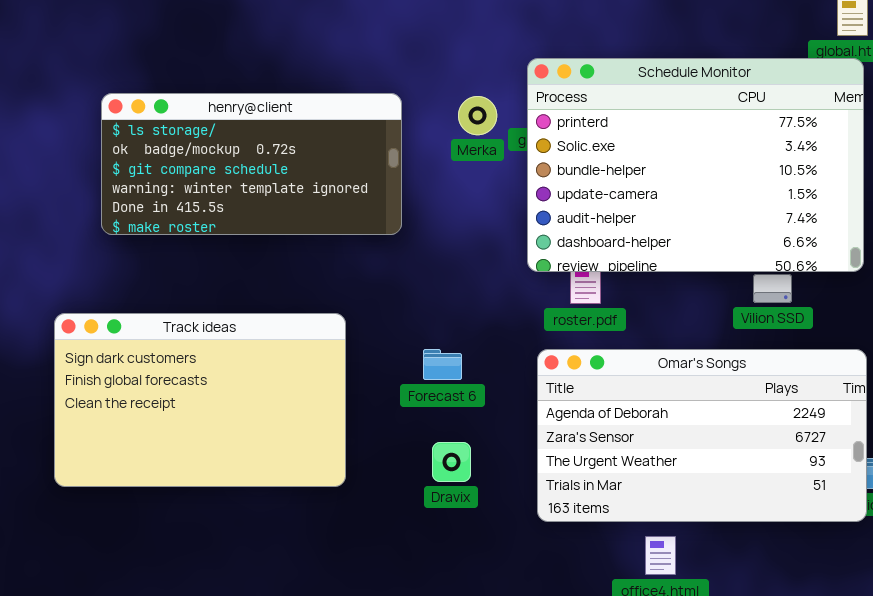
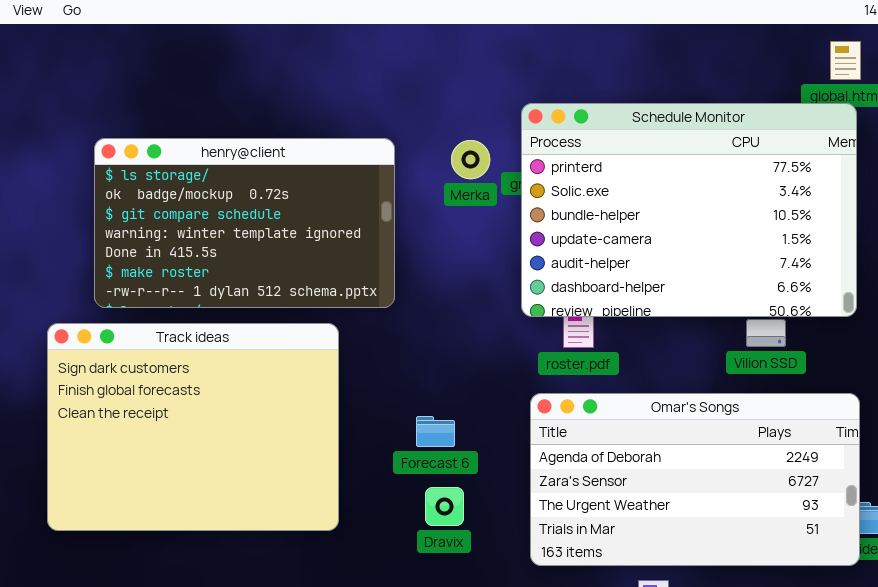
henry@client: [101,93,402,235] -> [94,138,395,308], resized
Track ideas: [54,313,346,487] -> [47,323,339,531], resized
Forecast 6: [423,349,462,380] -> [416,416,455,447], moved

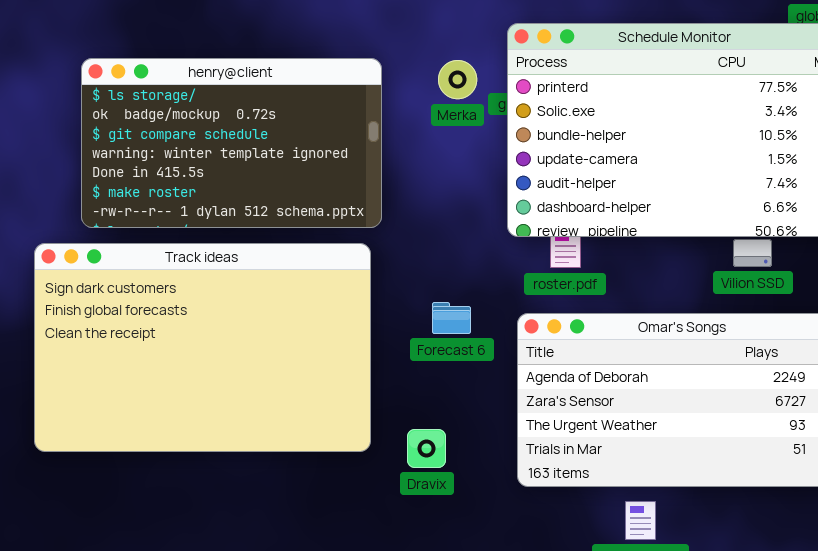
Track ideas: [47,323,339,531] -> [34,243,371,452], resized
Forecast 6: [416,416,455,447] -> [432,302,471,334], moved
Dravix: [425,487,464,526] -> [407,429,446,468], moved

